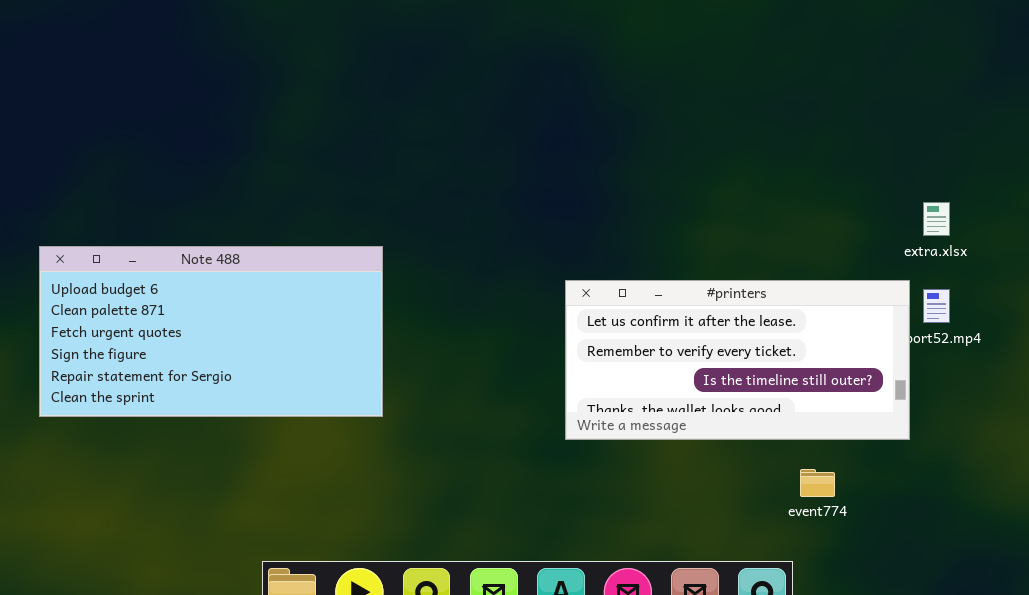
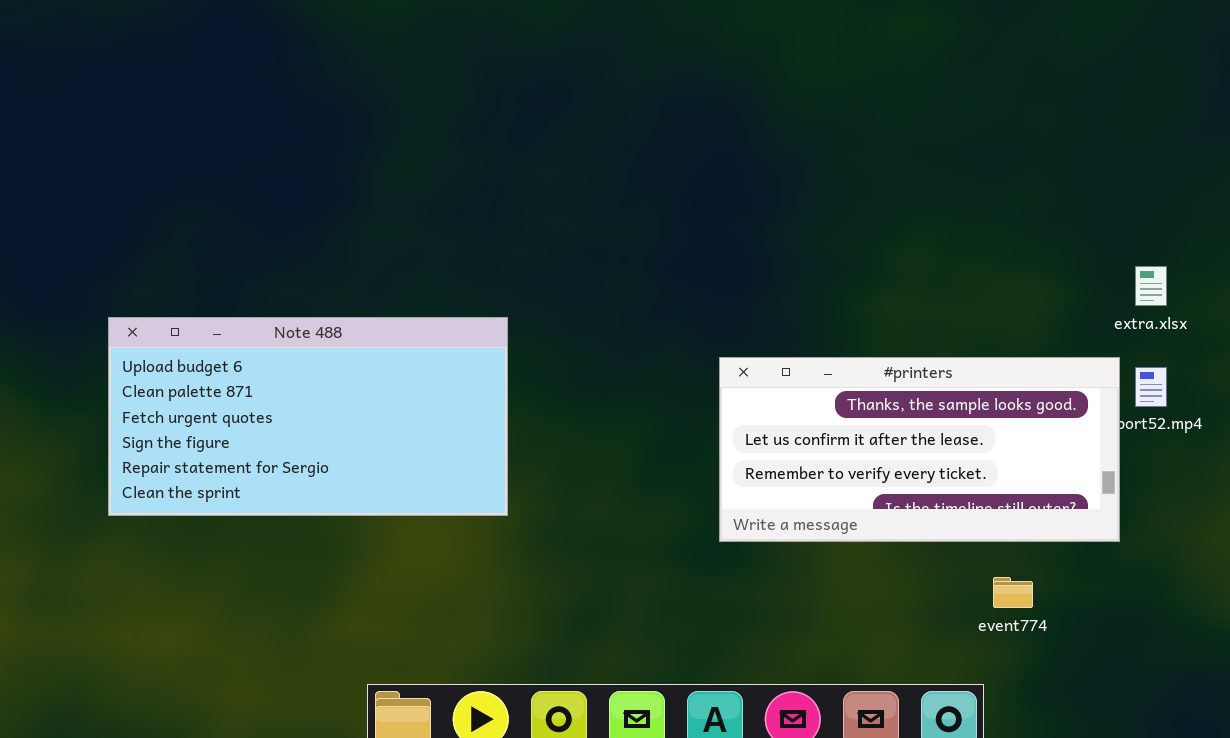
#printers: [565,280,910,440] -> [719,357,1120,542], scrolled up 1 row

